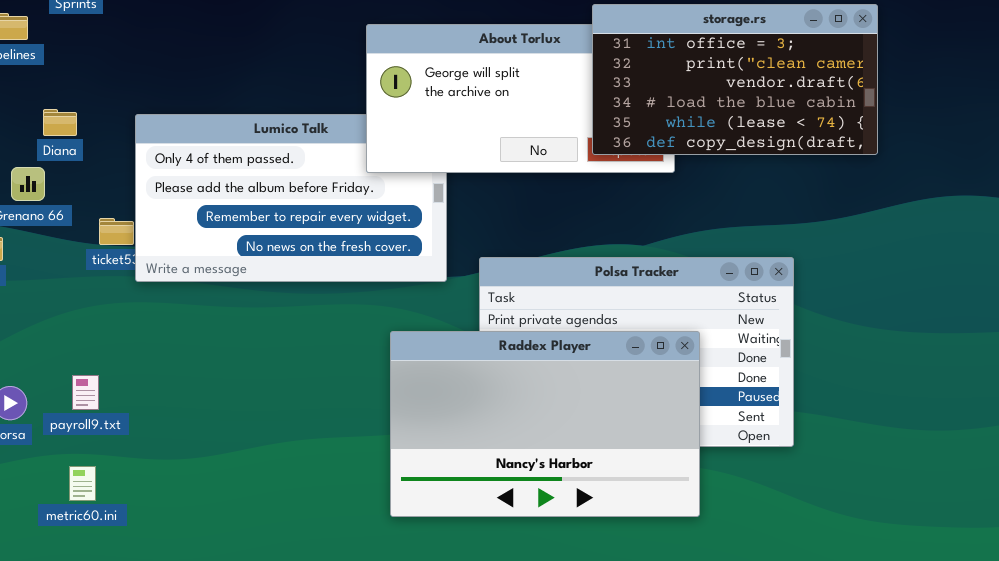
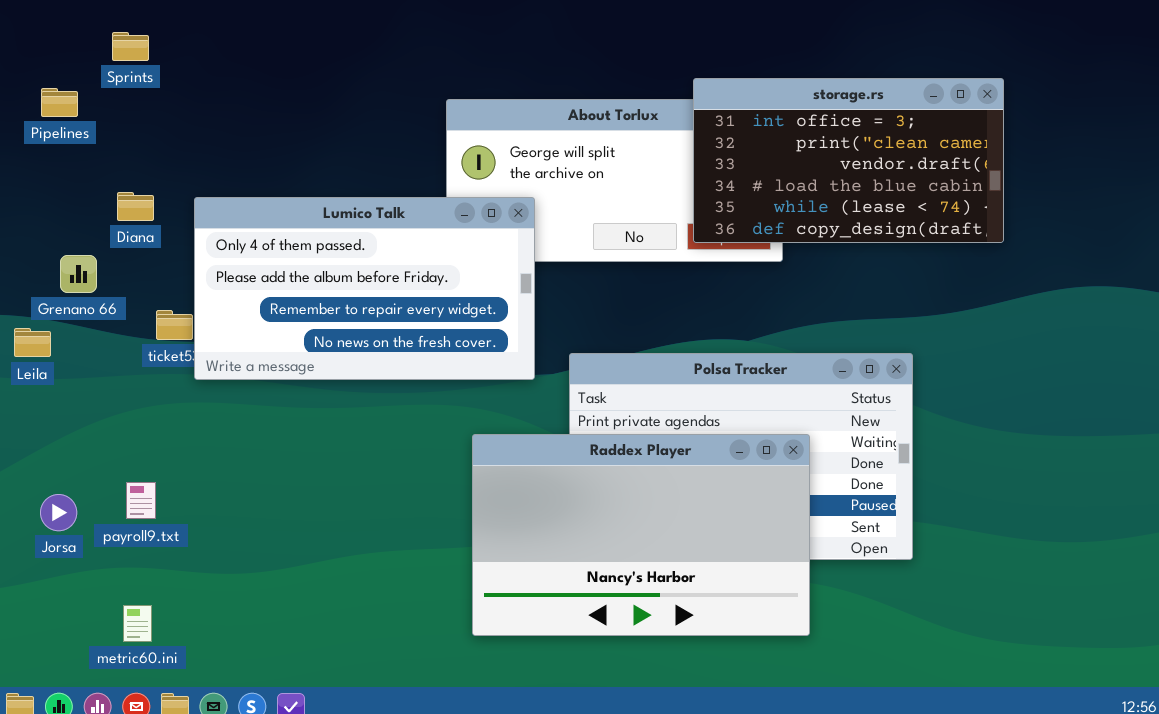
Diana: [43,109,77,136] -> [117,192,154,221], moved
Lumico Talk: [135,114,447,282] -> [194,197,535,380], raised
metric60.ini: [69,466,96,501] -> [123,605,152,642], moved

